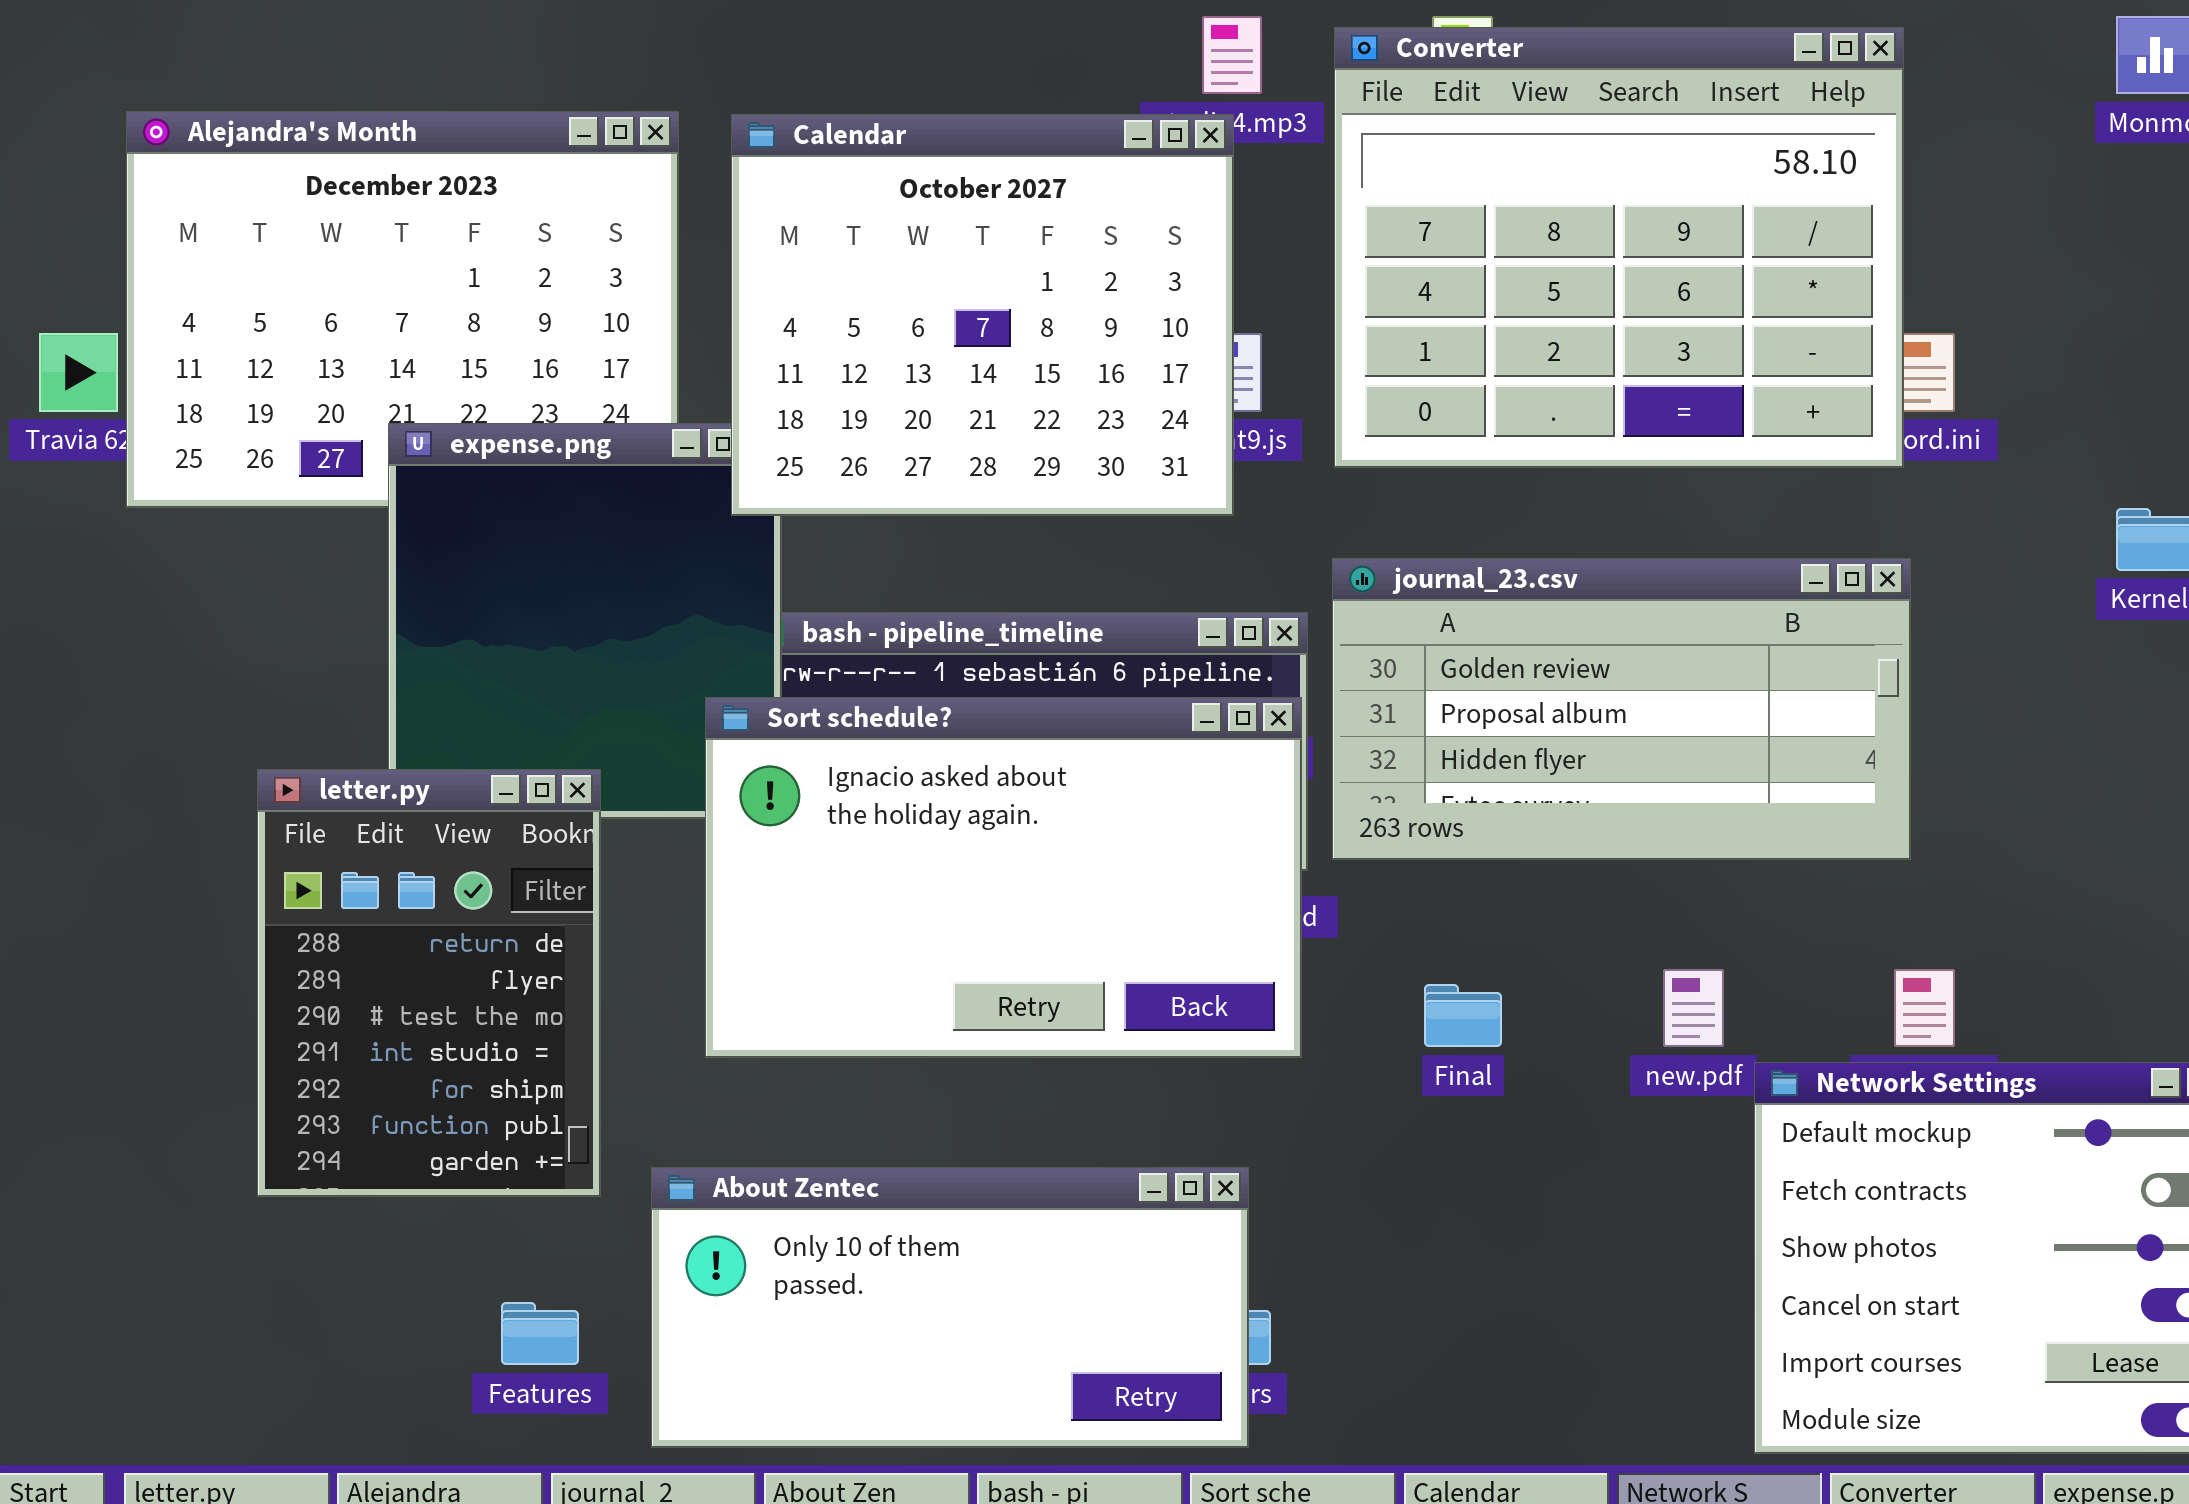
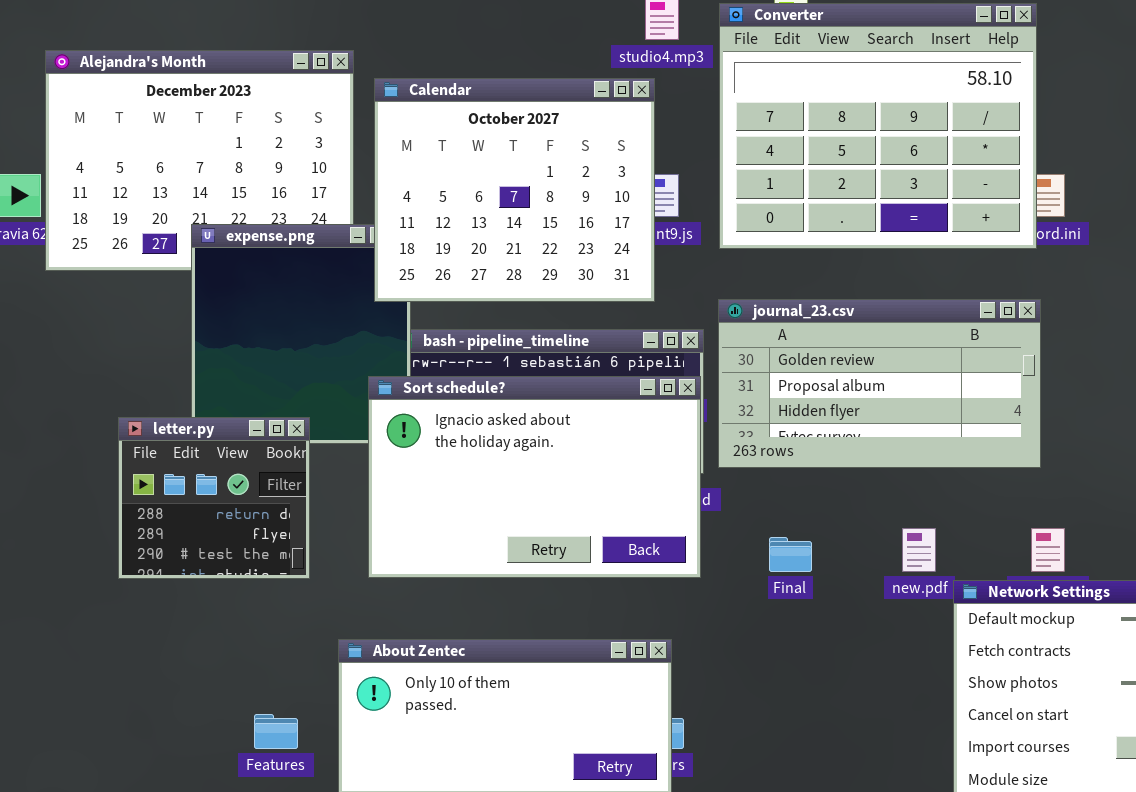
Calendar: [731,114,1234,516] -> [374,78,655,302], moved
letter.py: [257,769,601,1197] -> [118,417,310,579], resized

